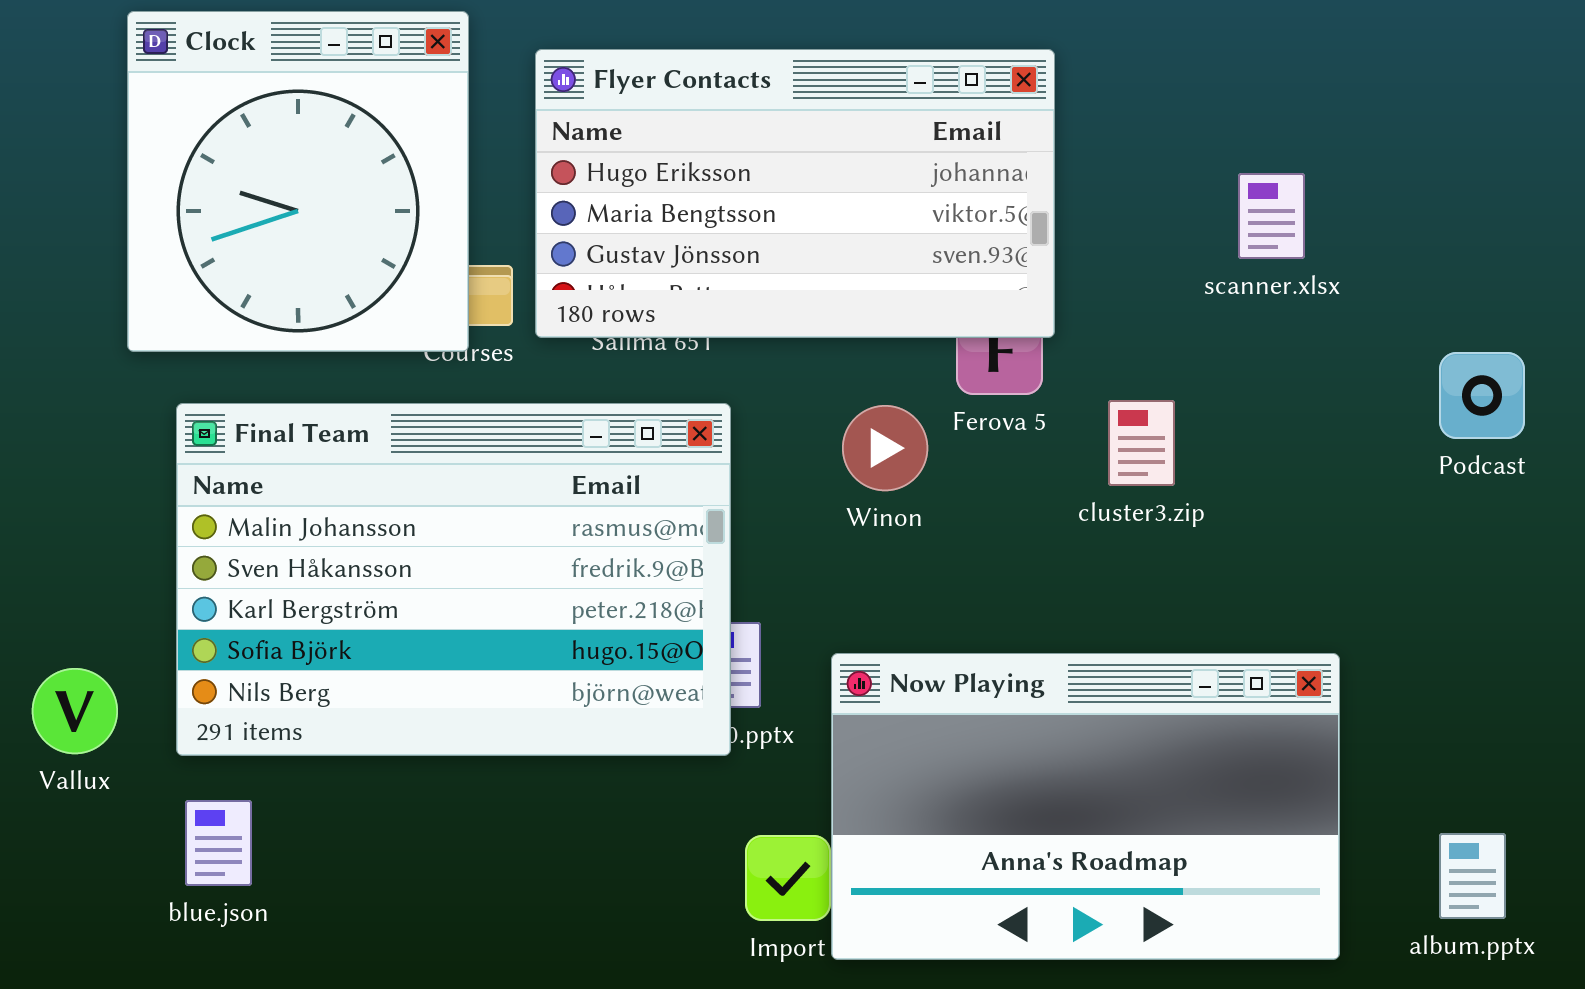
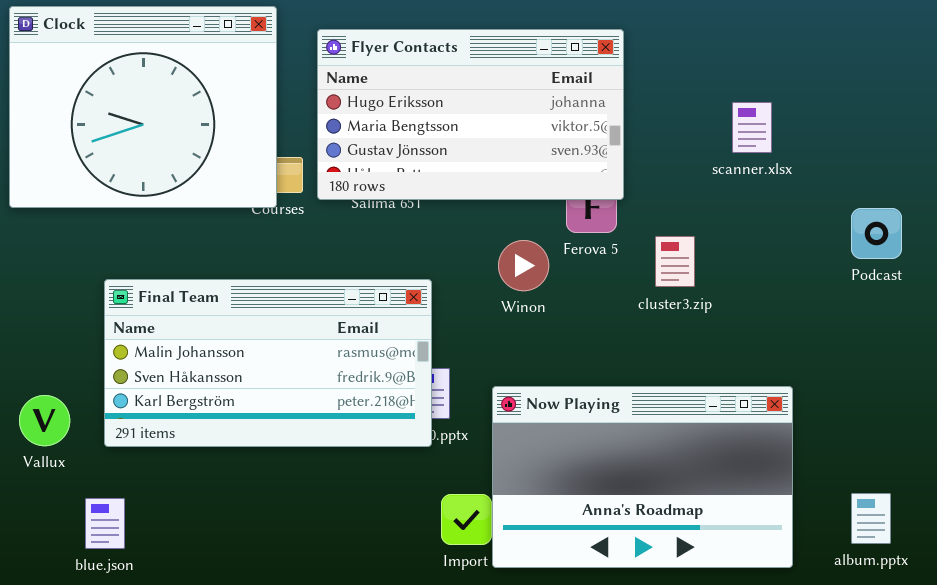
Clock: [127,11,469,352] -> [9,6,277,208], resized
Final Team: [176,403,731,756] -> [104,279,432,447], resized
blue.json: [185,800,252,886] -> [85,498,125,549], moved

